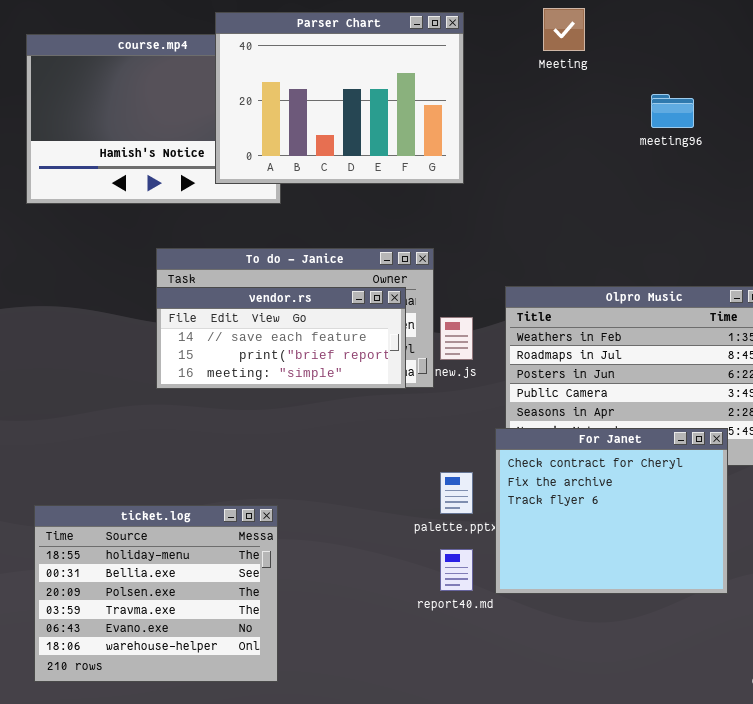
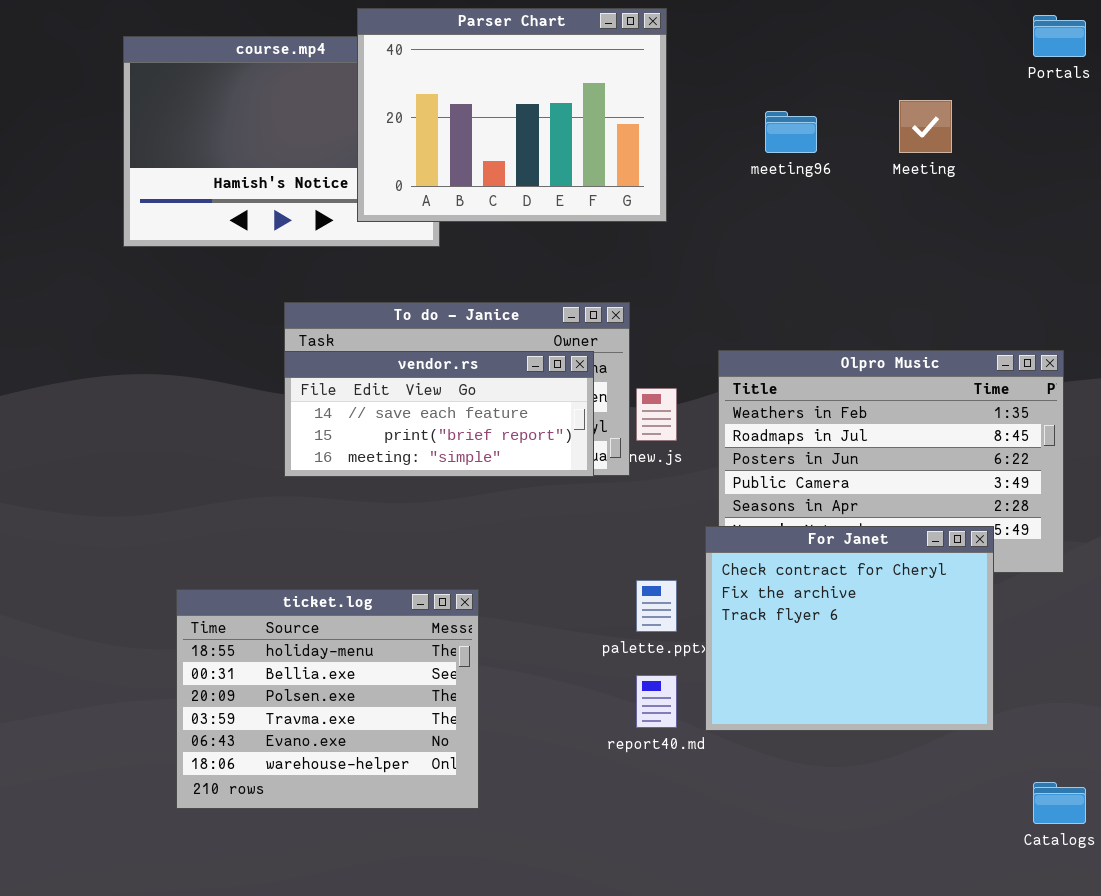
Meeting: [543,8,585,51] -> [899,100,952,153], moved
meeting96: [651,94,694,128] -> [765,111,817,153], moved
ticket.log: [34,505,278,682] -> [176,589,479,809], moved

